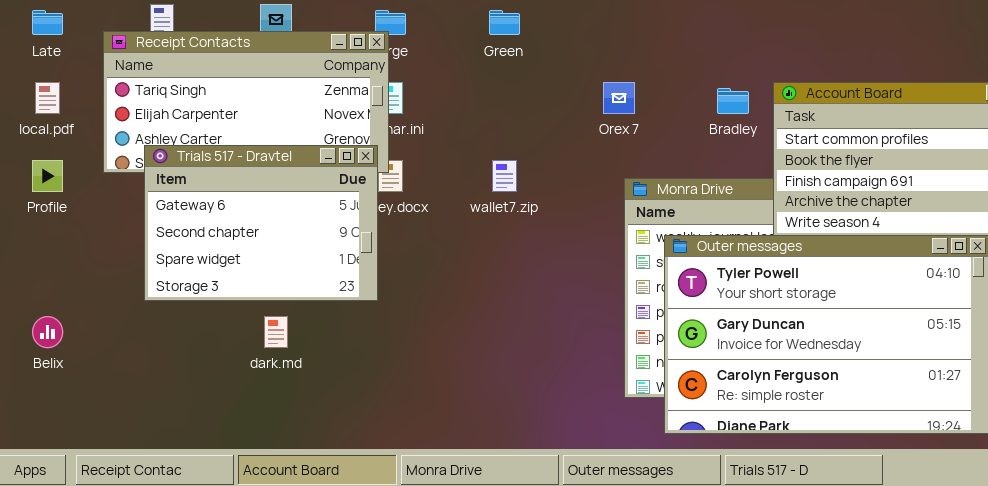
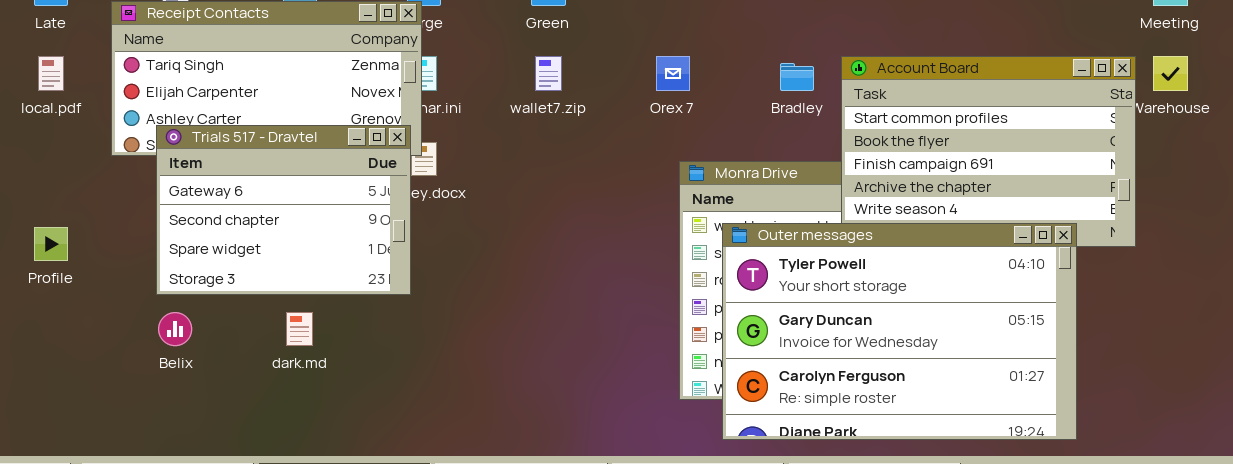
Profile: [32,160,63,192] -> [34,227,68,261], moved
wallet7.zip: [492,160,517,192] -> [535,56,562,91], moved
Belix: [32,316,63,348] -> [158,312,192,346], moved

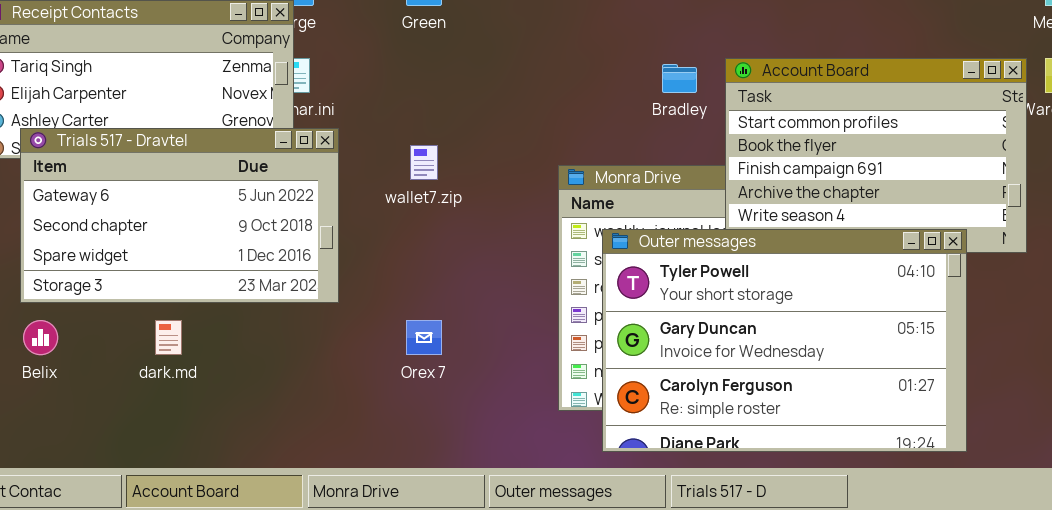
wallet7.zip: [535,56,562,91] -> [410,145,438,180], moved
Orex 7: [656,56,690,91] -> [406,320,442,355], moved
Trials 517 - Dravtel: [156,125,411,295] -> [20,128,339,303], resized

